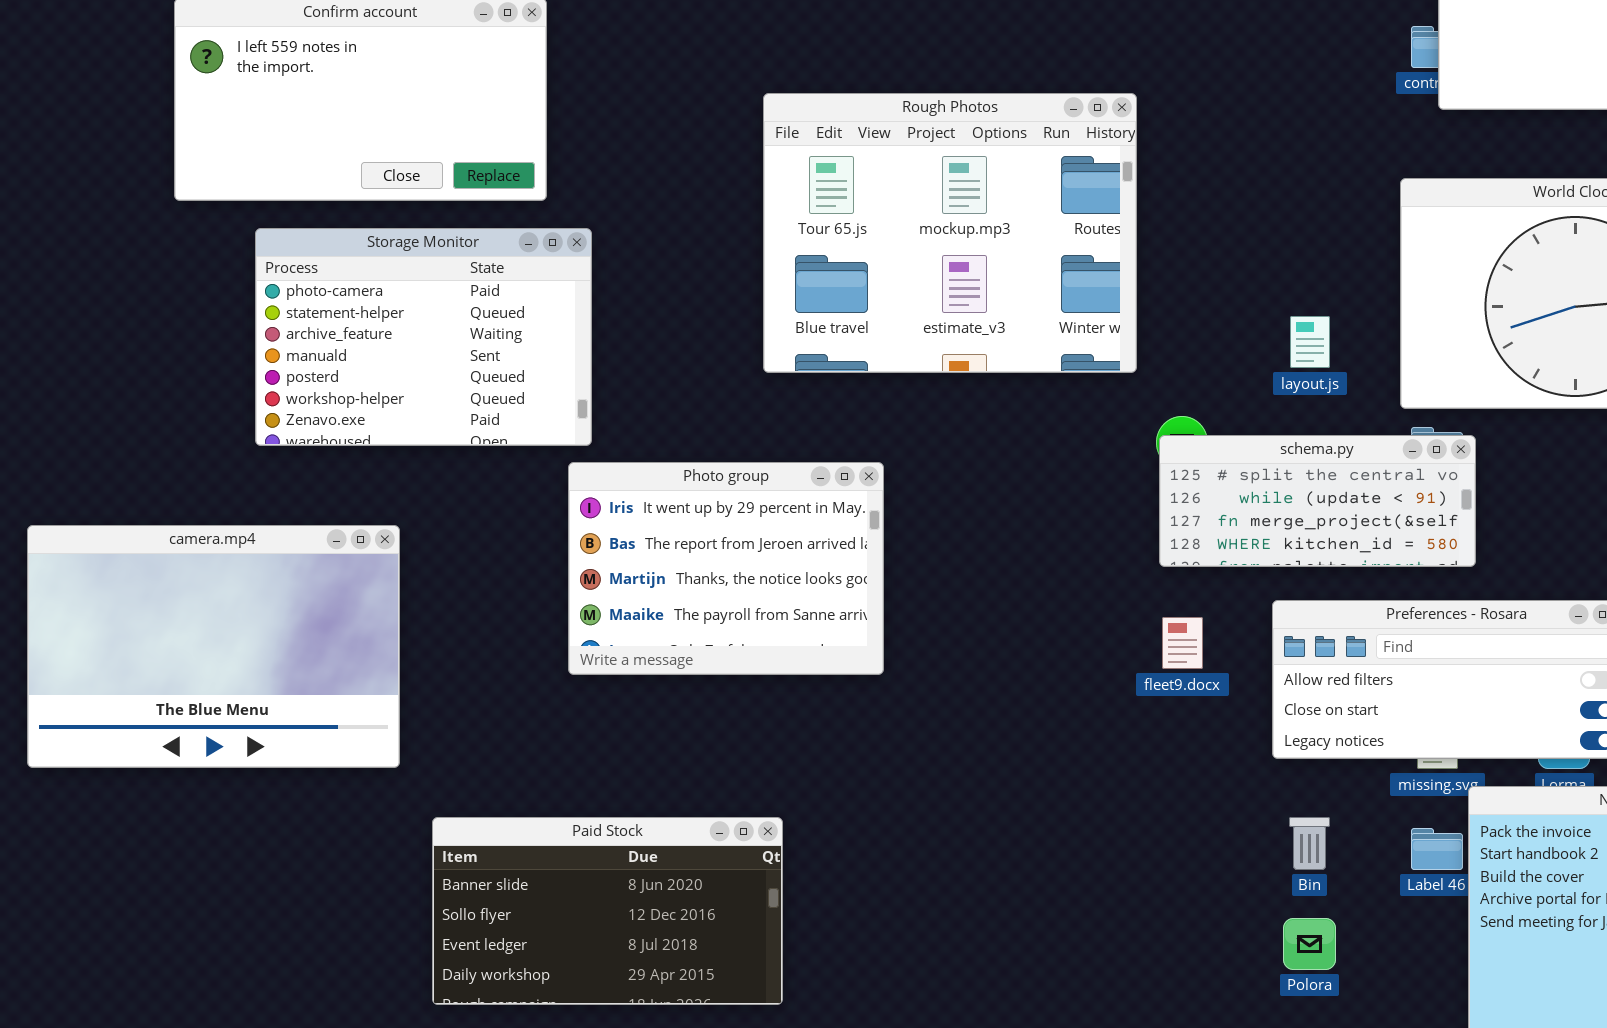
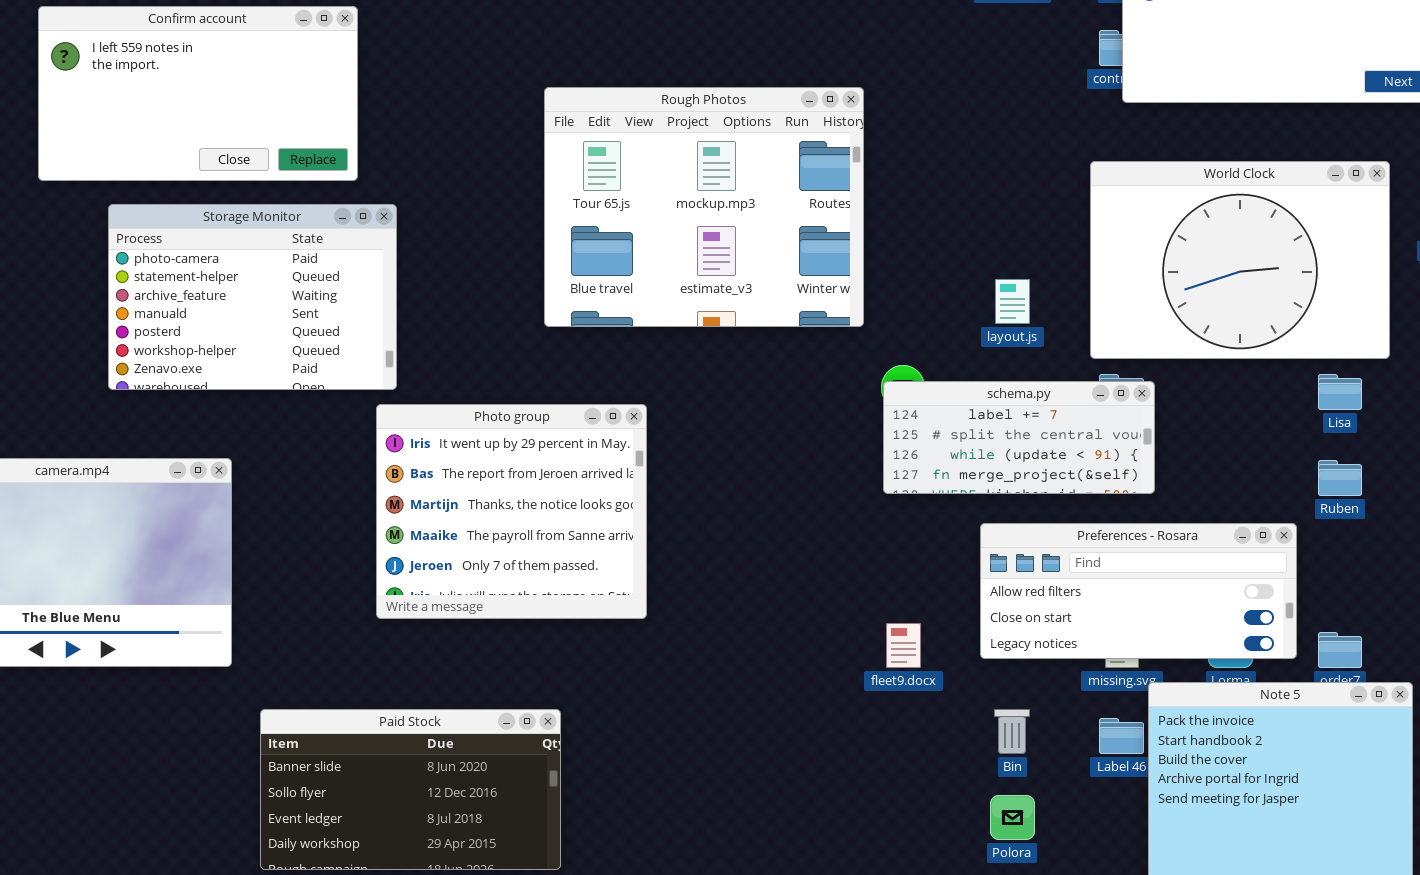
schema.py: [1159,435,1476,567] -> [883,381,1155,494], scrolled up 1 row
Photo group: [568,462,884,675] -> [376,404,647,619], resized
fleet9.docx: [1162,617,1203,669] -> [886,623,921,668], moved

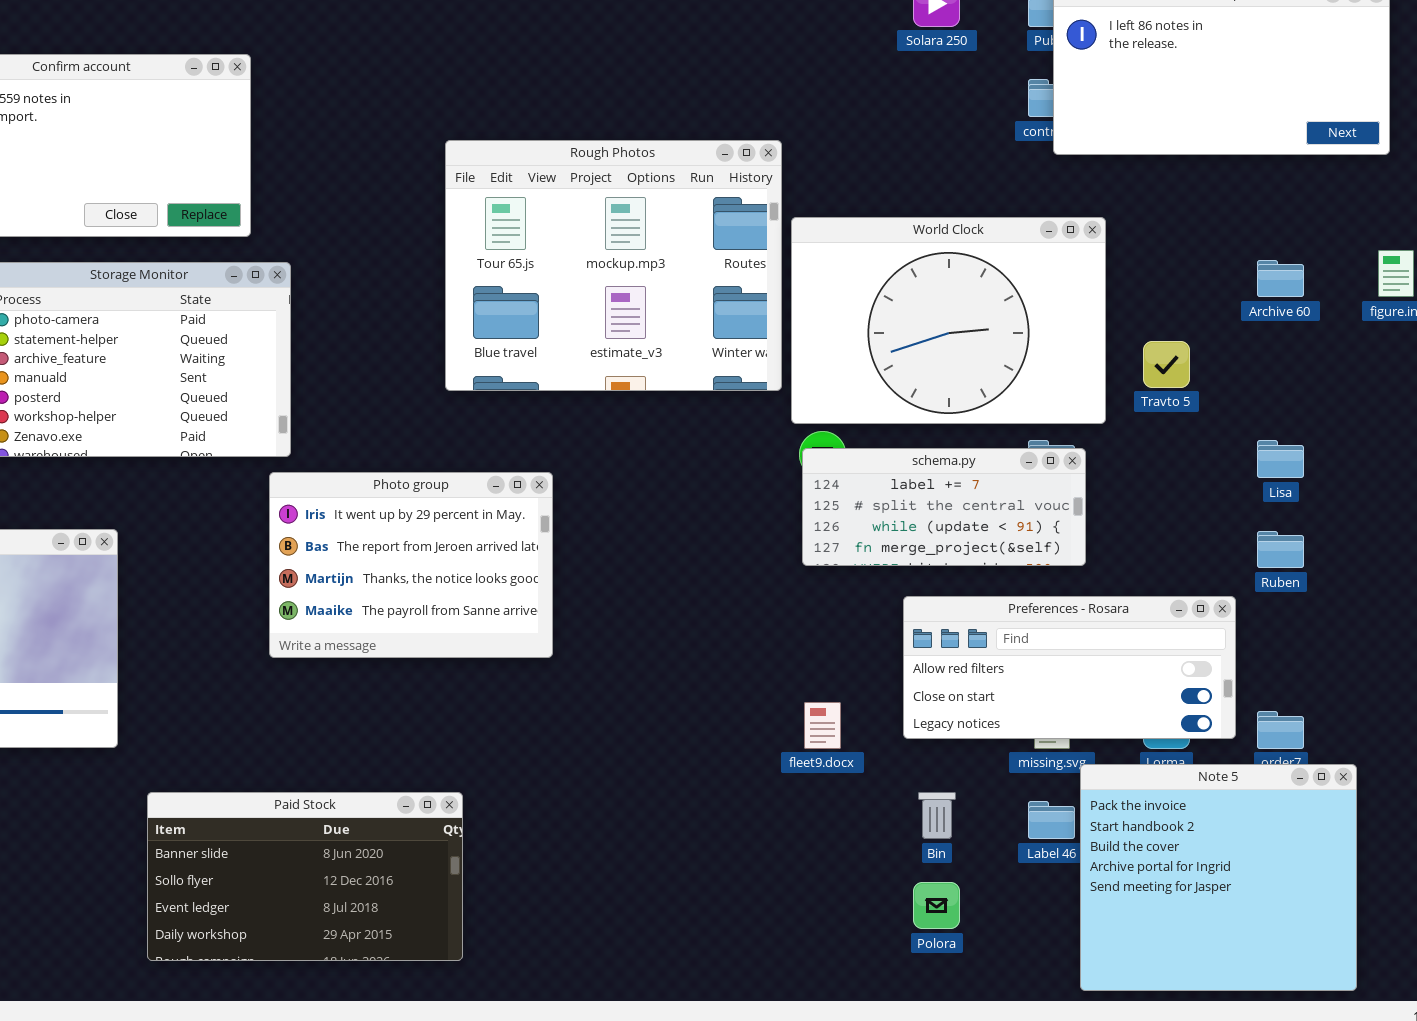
World Clock: [1090,161,1390,359] -> [791,217,1106,424], moved
Photo group: [376,404,647,619] -> [269,472,553,658], resized

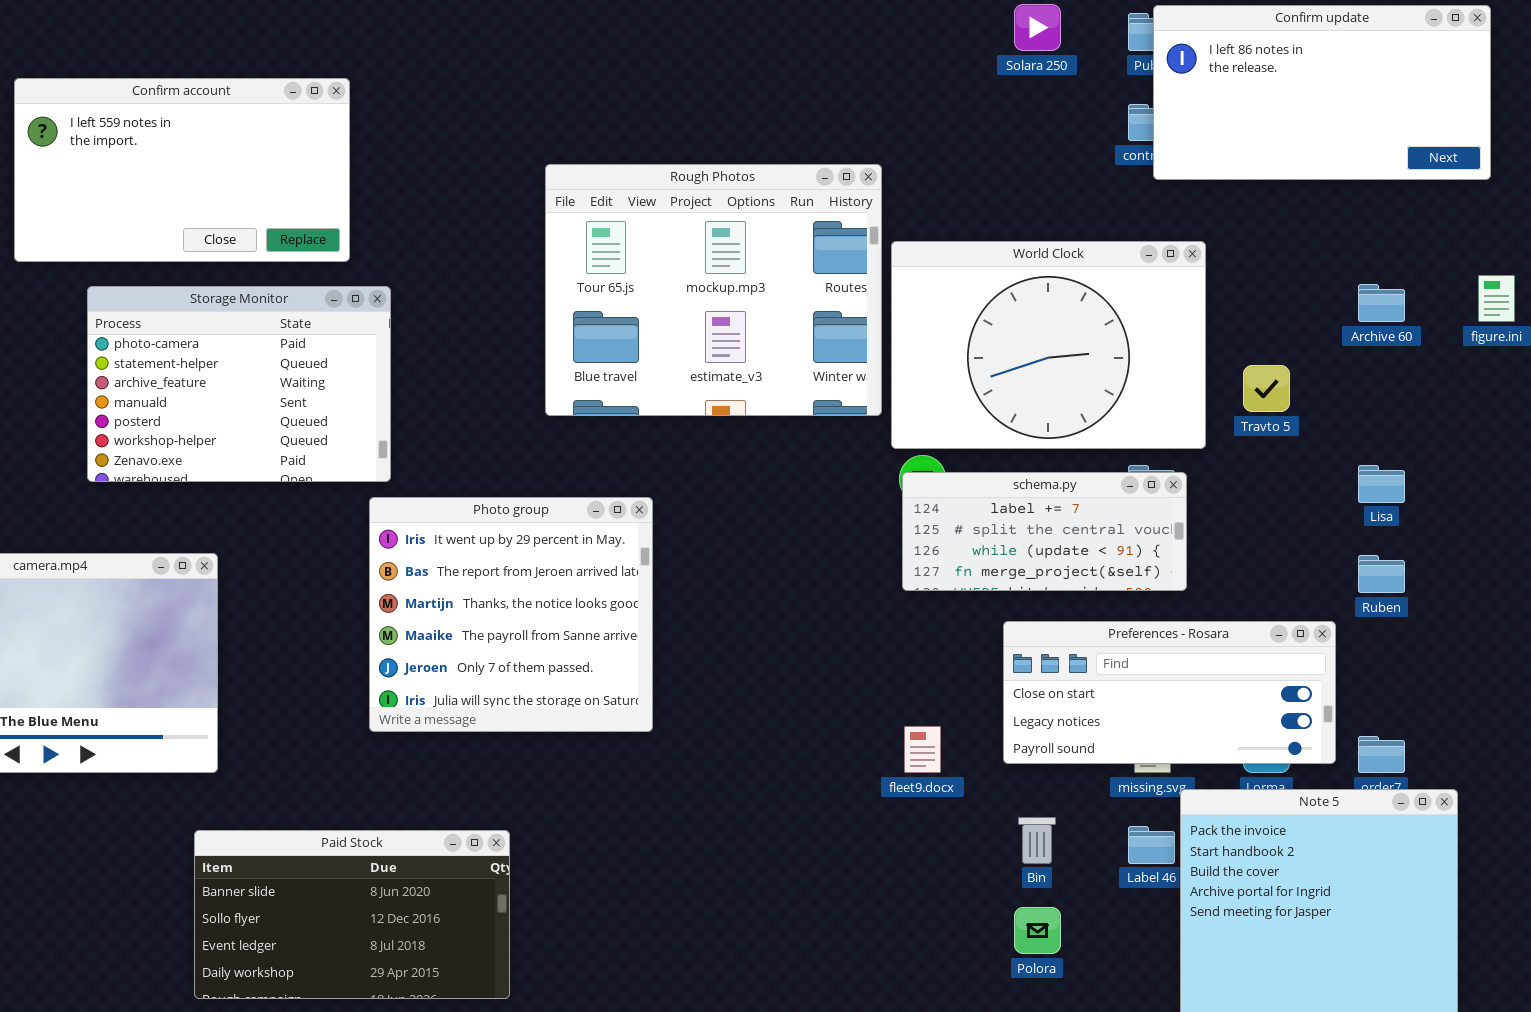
Photo group: [269,472,553,658] -> [369,497,653,732], resized
Preferences - Rosara: [903,596,1236,739] -> [1003,621,1336,764], scrolled down 1 row
Paid Stock: [147,792,463,961] -> [194,830,510,999], moved

